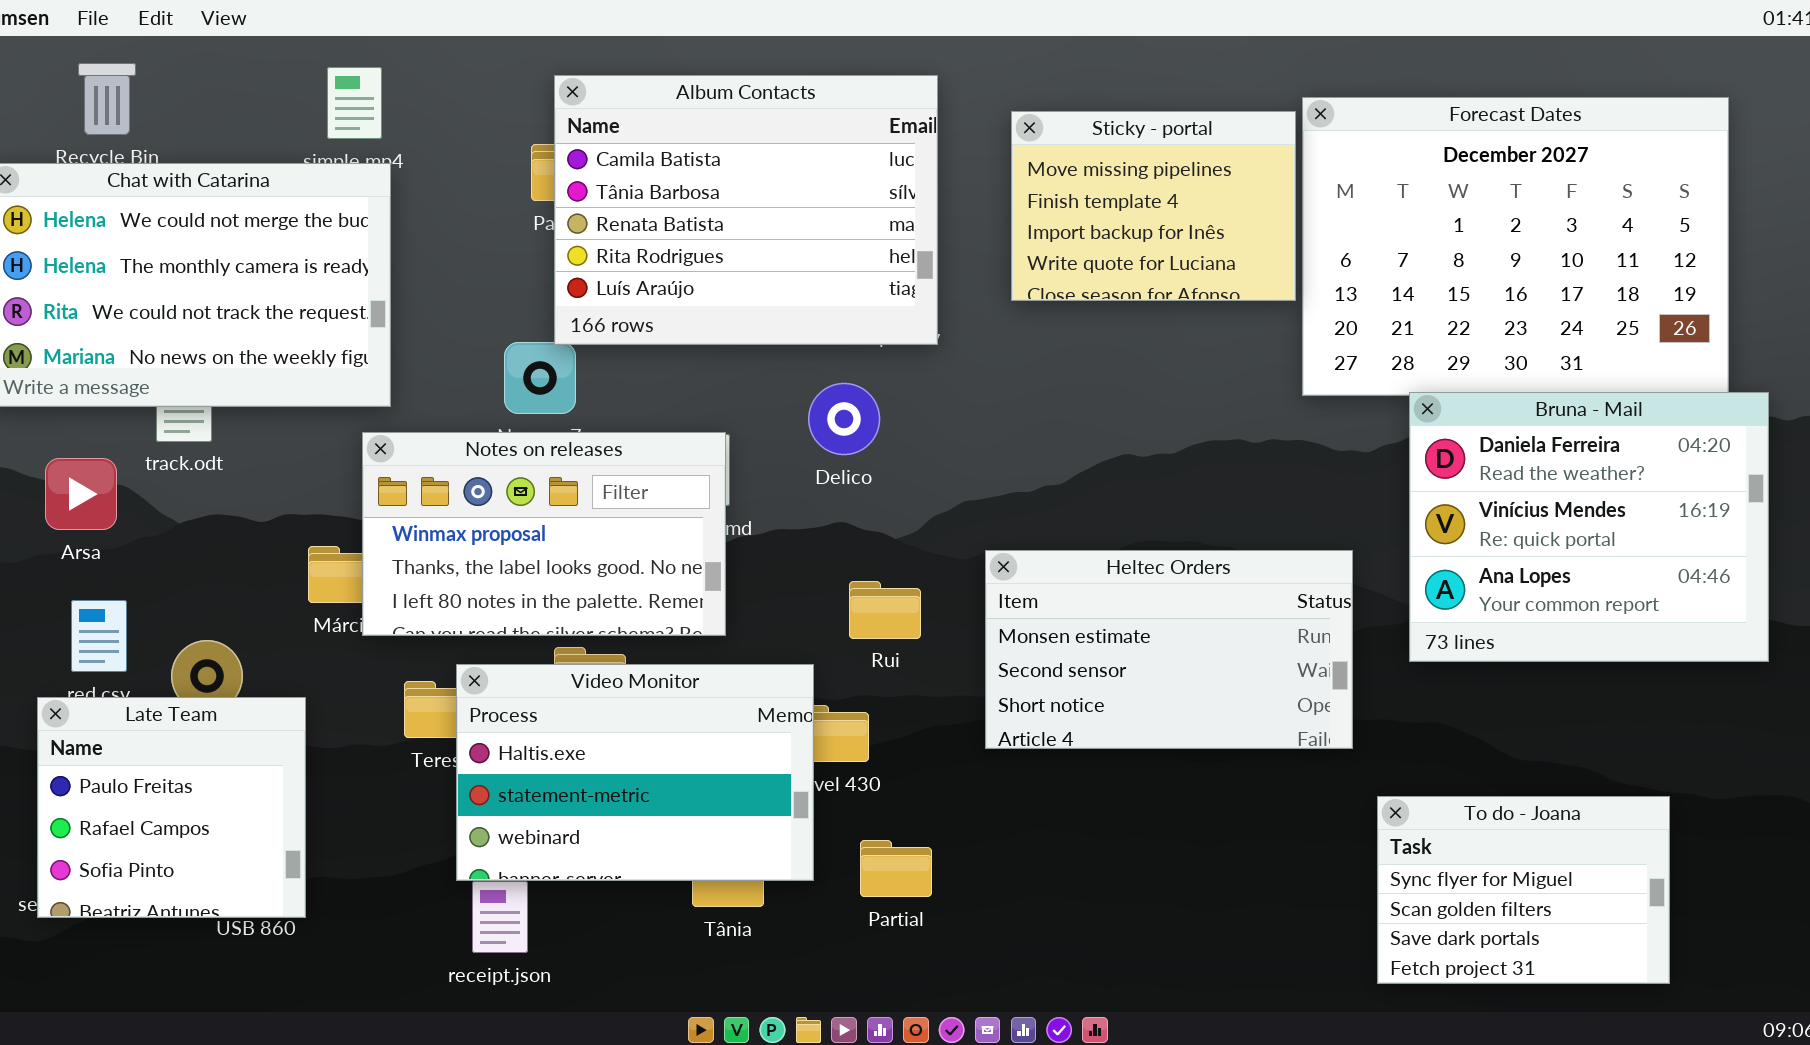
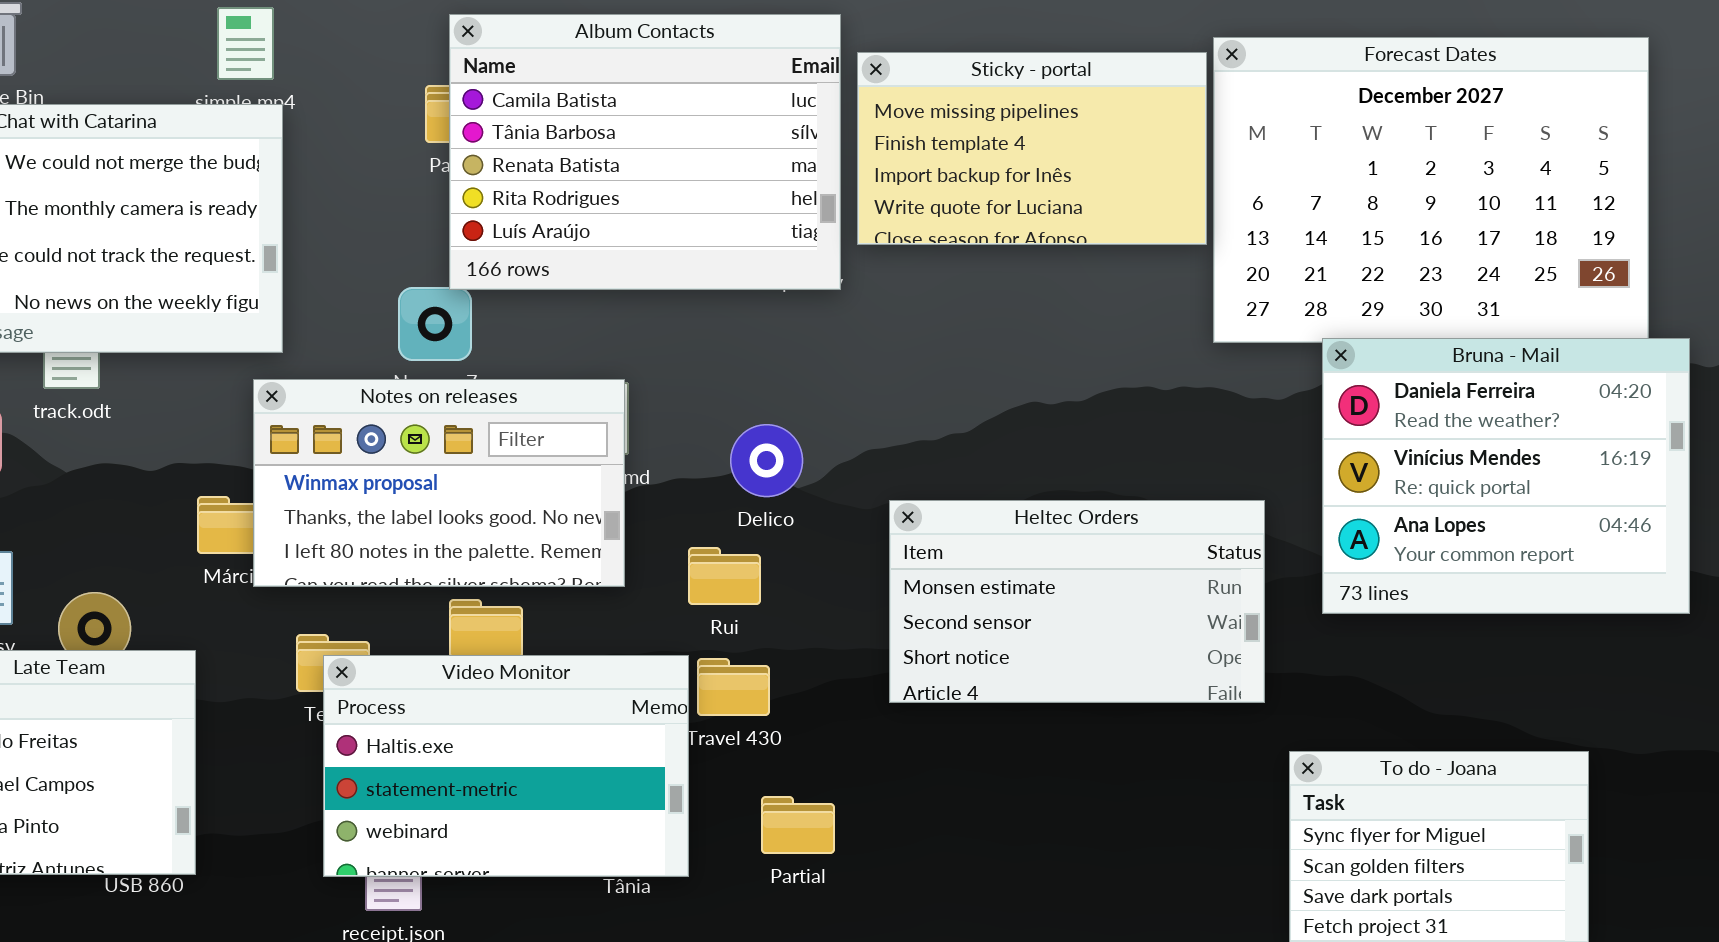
Sticky - portal: [1011,111,1296,301] -> [857,52,1207,245], resized
Delico: [808,383,880,455] -> [730,424,803,497], moved
Rui: [849,581,921,639] -> [688,547,761,605], moved
Video Monitor: [456,664,814,881] -> [323,655,689,877], moved

